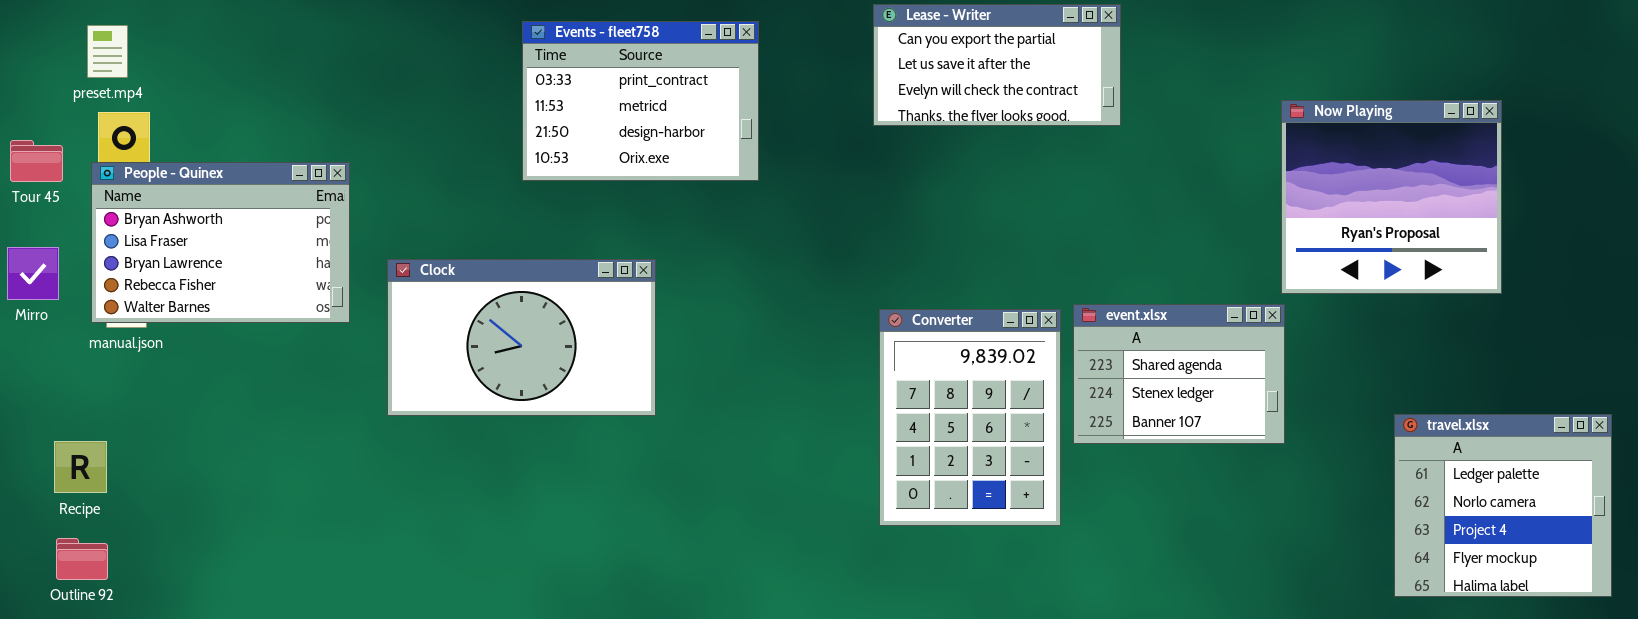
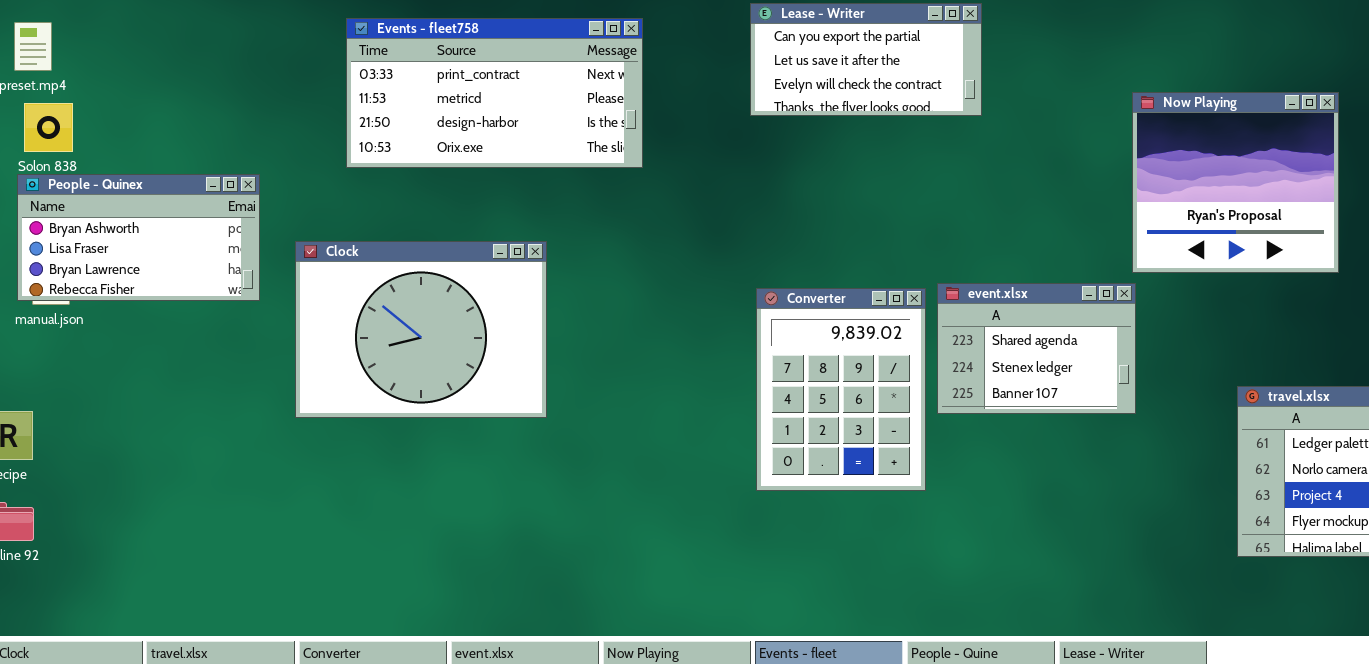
Events - fleet758: [522,21,759,181] -> [346,18,643,168], resized
People - Quinex: [91,162,350,323] -> [17,174,260,301], resized
Clock: [387,259,656,416] -> [295,241,547,418], resized

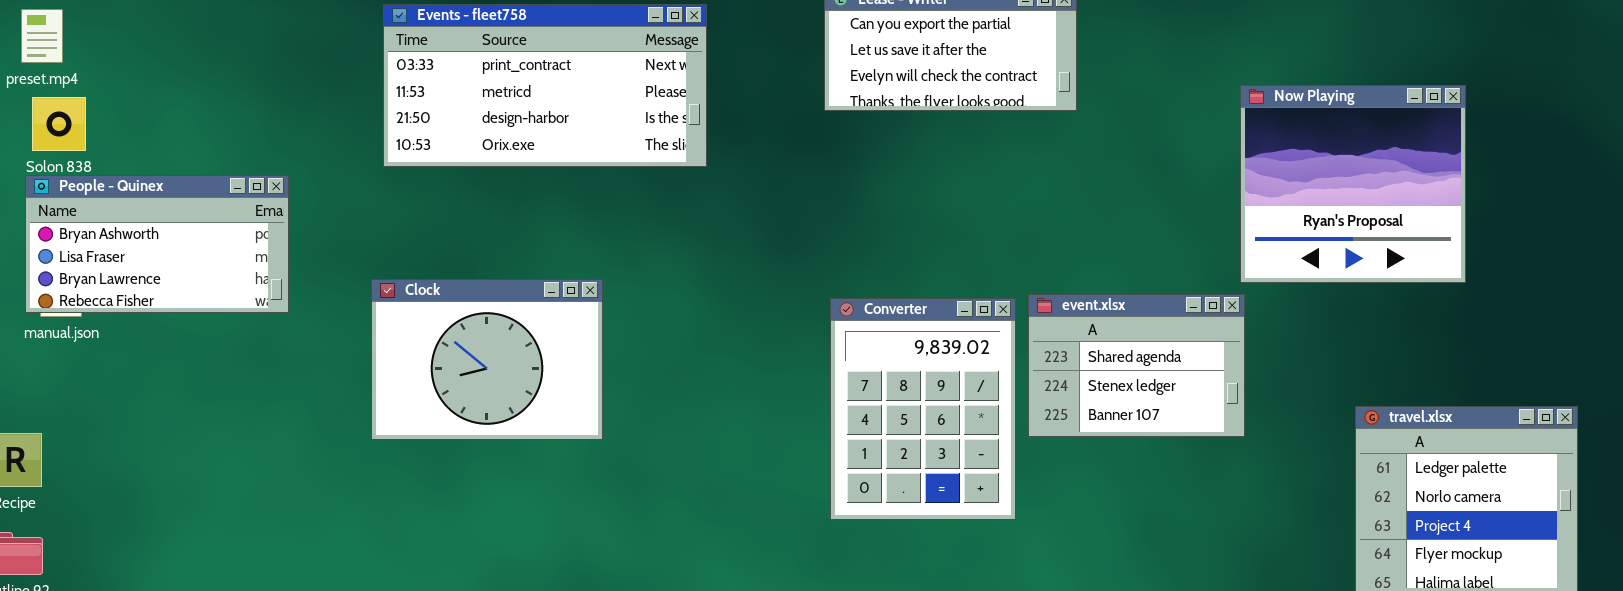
Clock: [295,241,547,418] -> [371,279,603,440], resized

